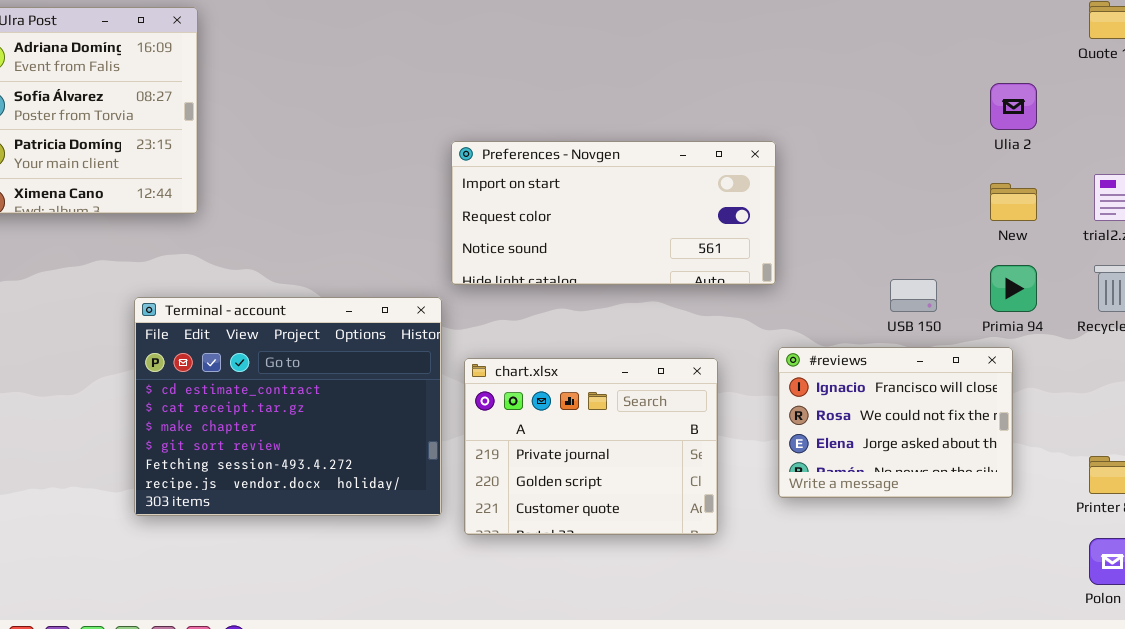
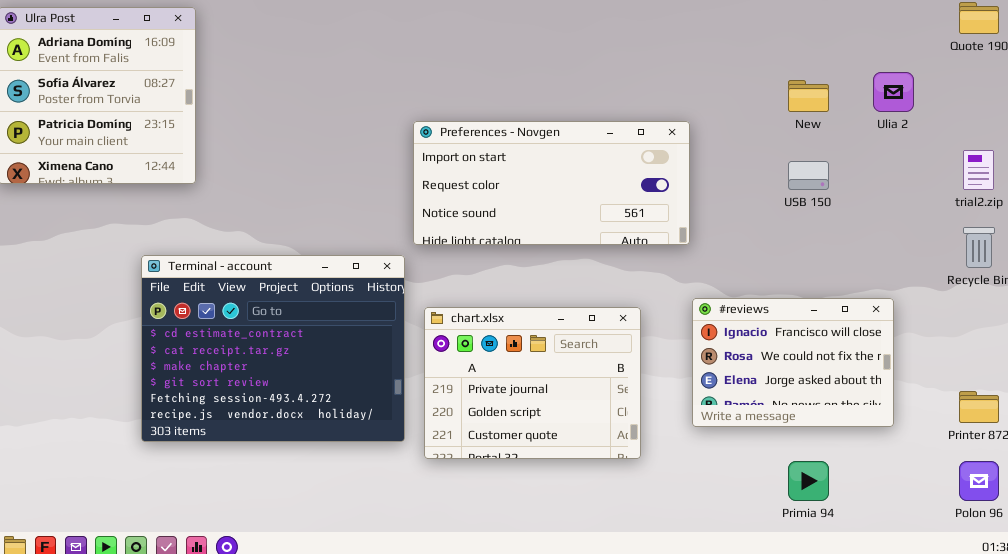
New: [990,183,1037,221] -> [788,80,829,112], moved
Primia 94: [990,265,1037,312] -> [788,461,829,501], moved
USB 150: [890,279,937,312] -> [788,161,829,190], moved

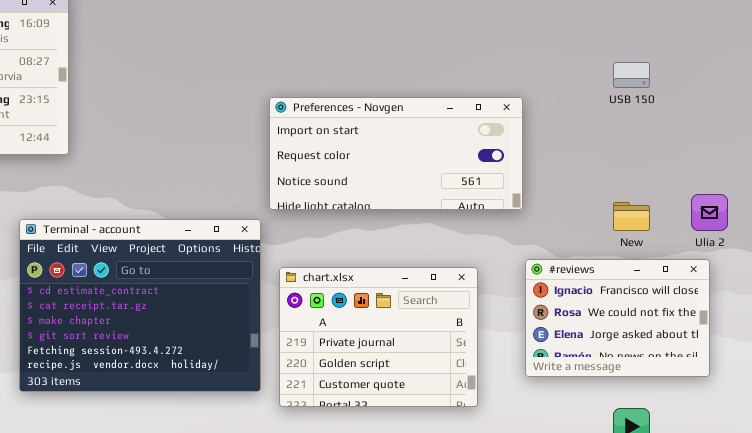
Ulia 2: [873,72,914,112] -> [691,194,728,231], moved
New: [788,80,829,112] -> [613,202,650,231], moved
USB 150: [788,161,829,190] -> [613,62,650,88], moved

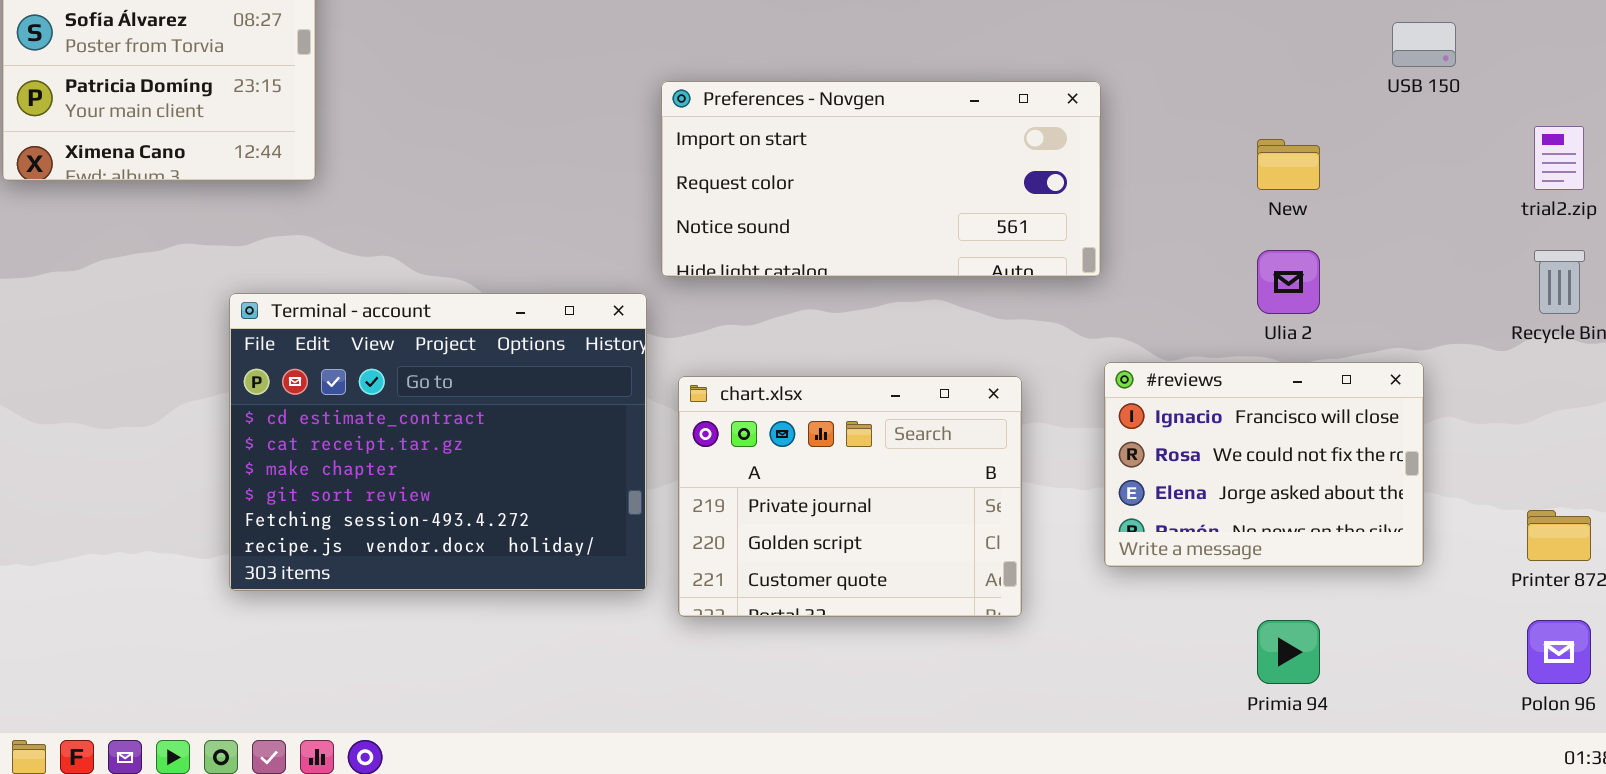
USB 150: [613,62,650,88] -> [1392,22,1456,67], moved
Ulia 2: [691,194,728,231] -> [1257,250,1320,314], moved
New: [613,202,650,231] -> [1257,139,1320,190], moved

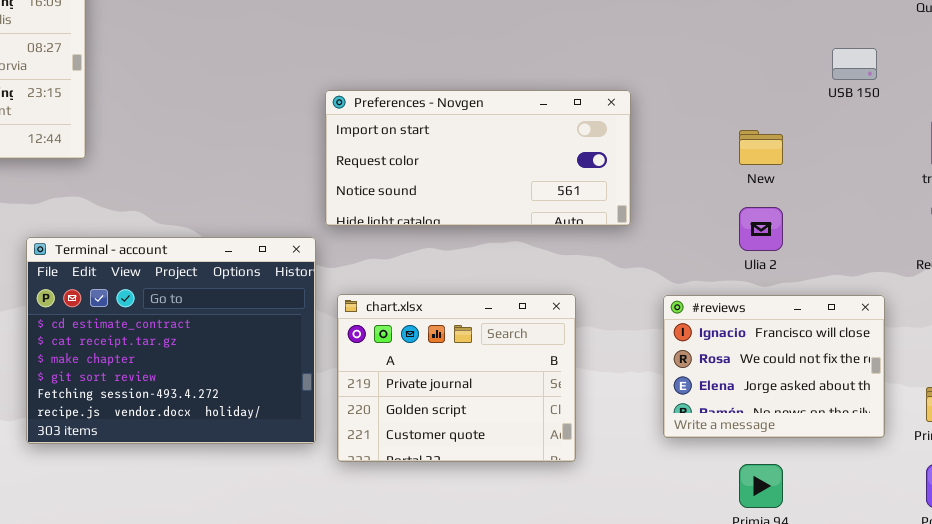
#reviews: [1104,362,1424,567] -> [663,295,885,438], moved

